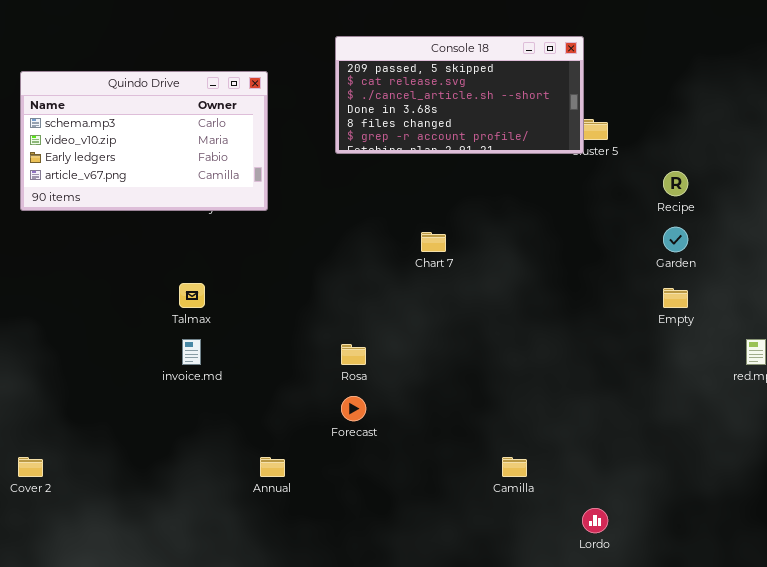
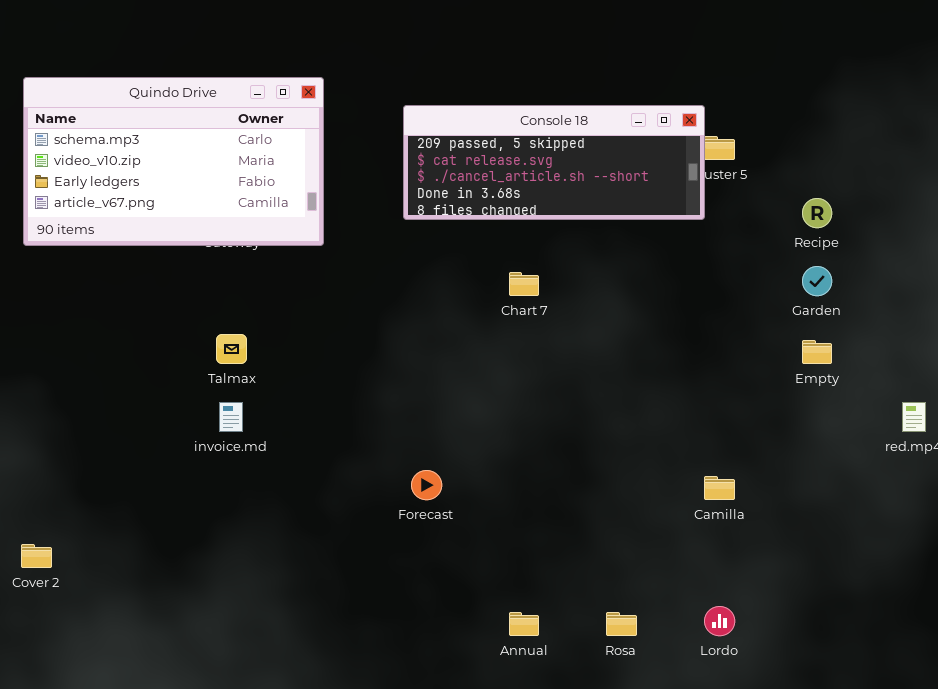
Console 18: [335,36,584,154] -> [403,105,705,220], moved, resized
Rosa: [341,344,366,365] -> [606,612,637,636], moved
Annual: [260,457,285,477] -> [509,612,539,636], moved
Camilla: [502,457,527,477] -> [704,476,735,500], moved

